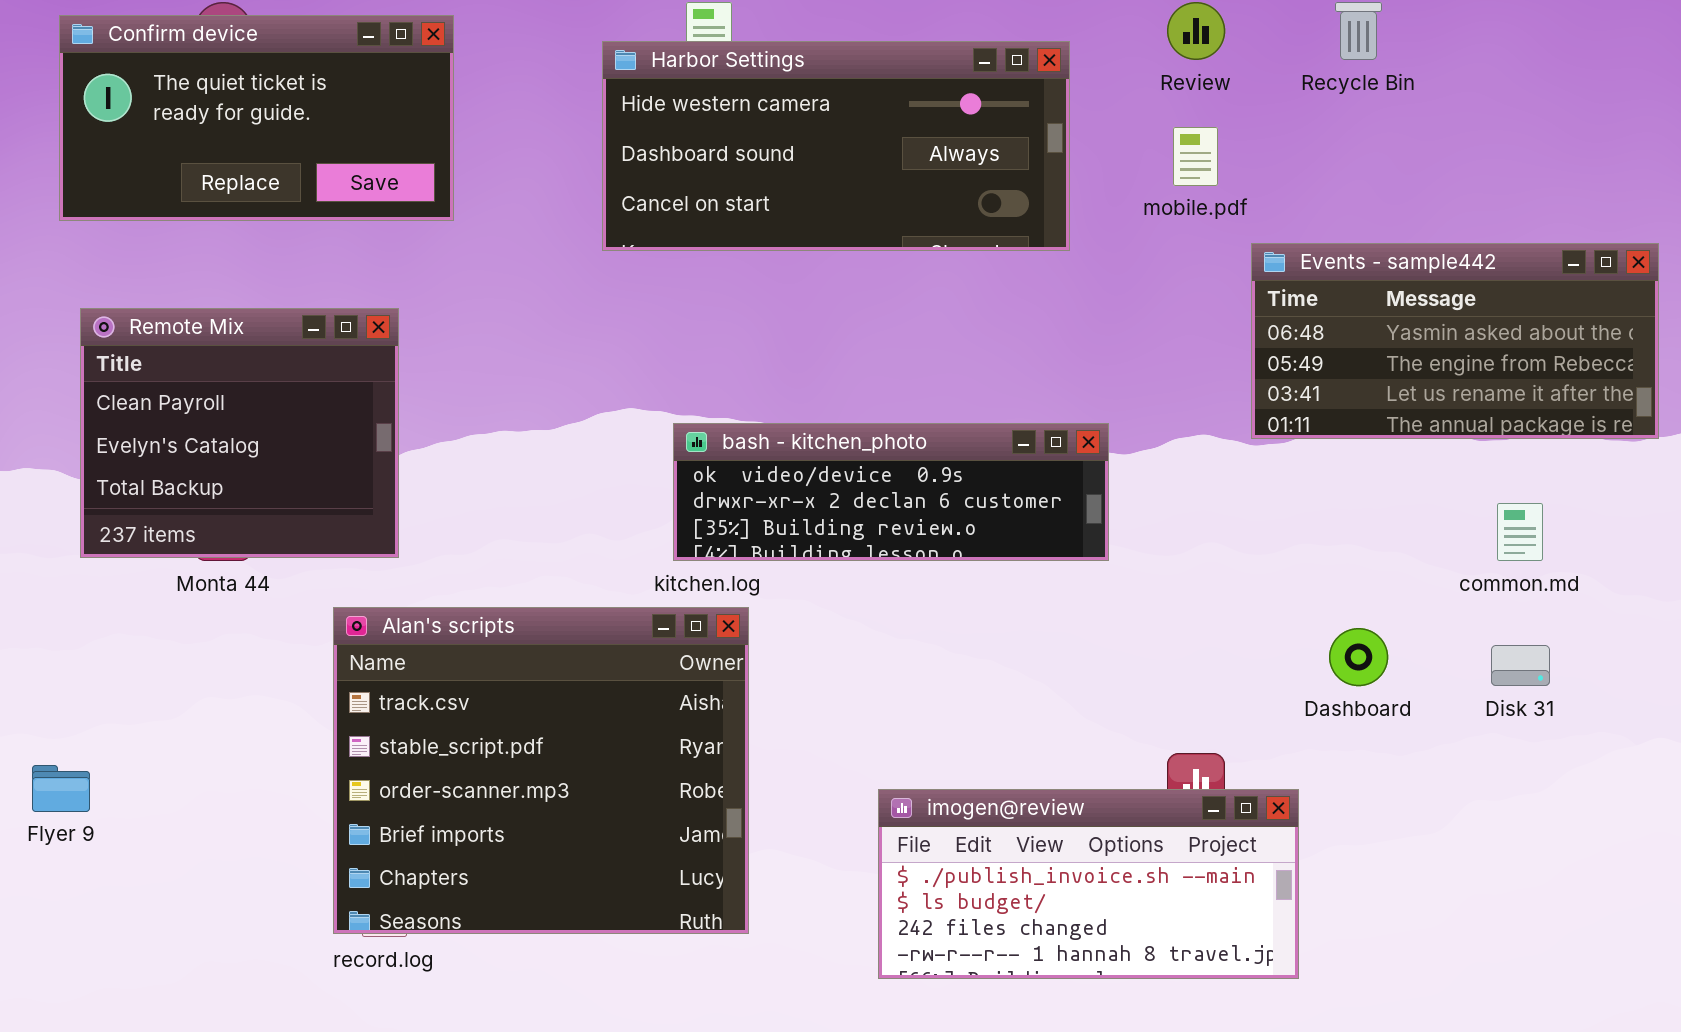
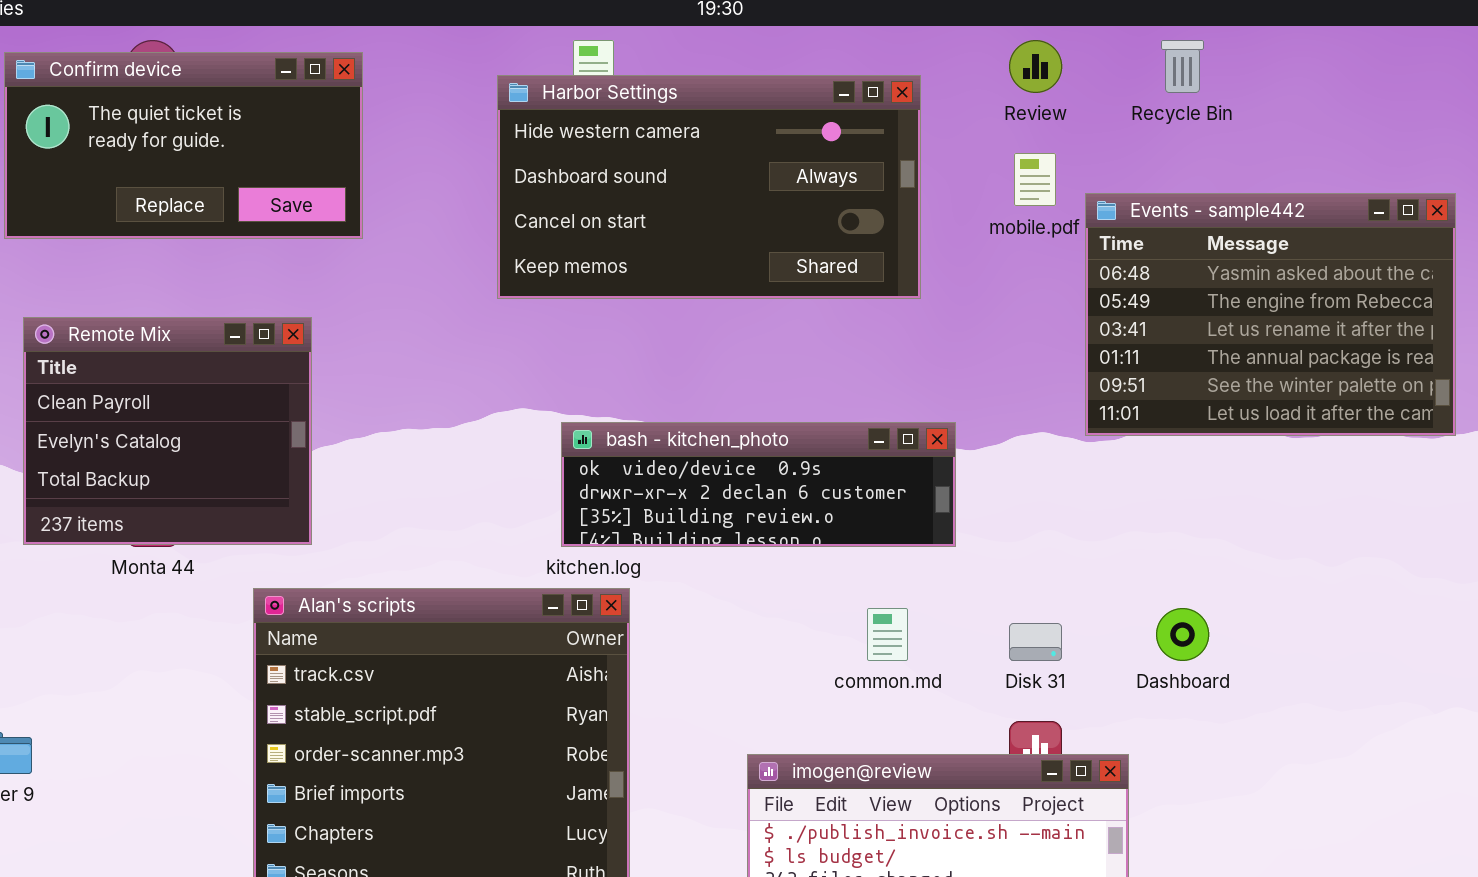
Harbor Settings: [602,41,1070,251] -> [497,75,921,299], resized
Events - sample442: [1251,243,1659,439] -> [1085,193,1456,436], resized
common.md: [1497,503,1543,561] -> [867,608,908,661], moved
Disk 31: [1491,645,1550,686] -> [1009,623,1062,661], moved

